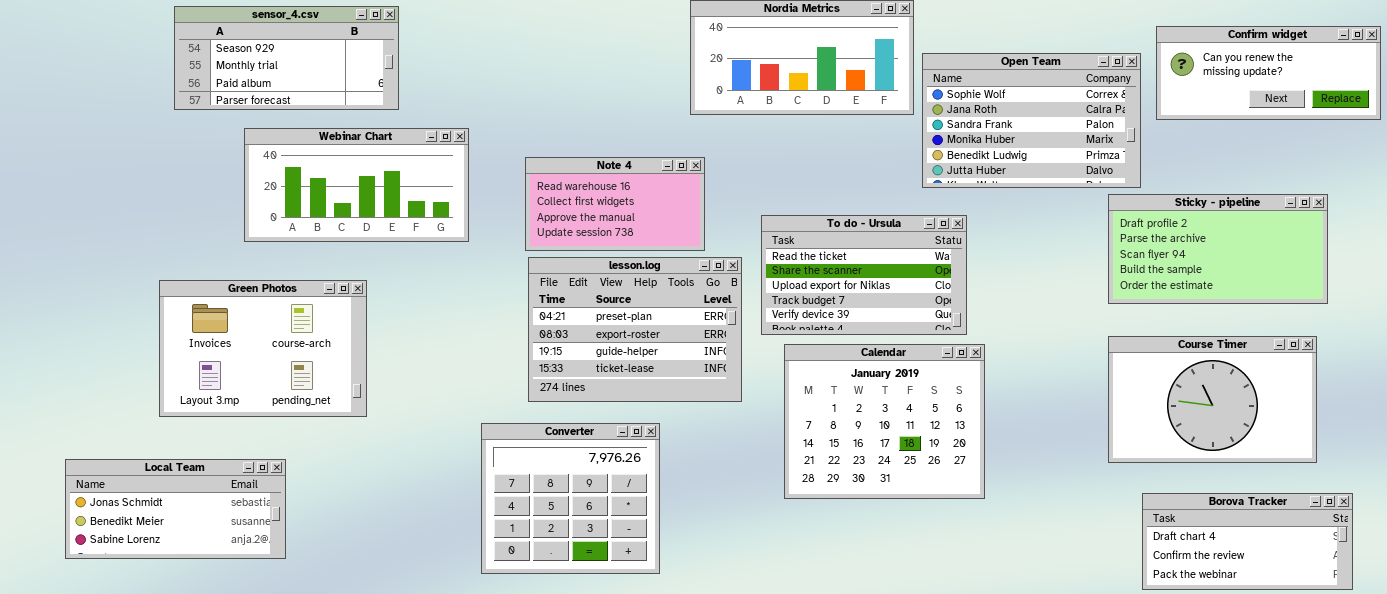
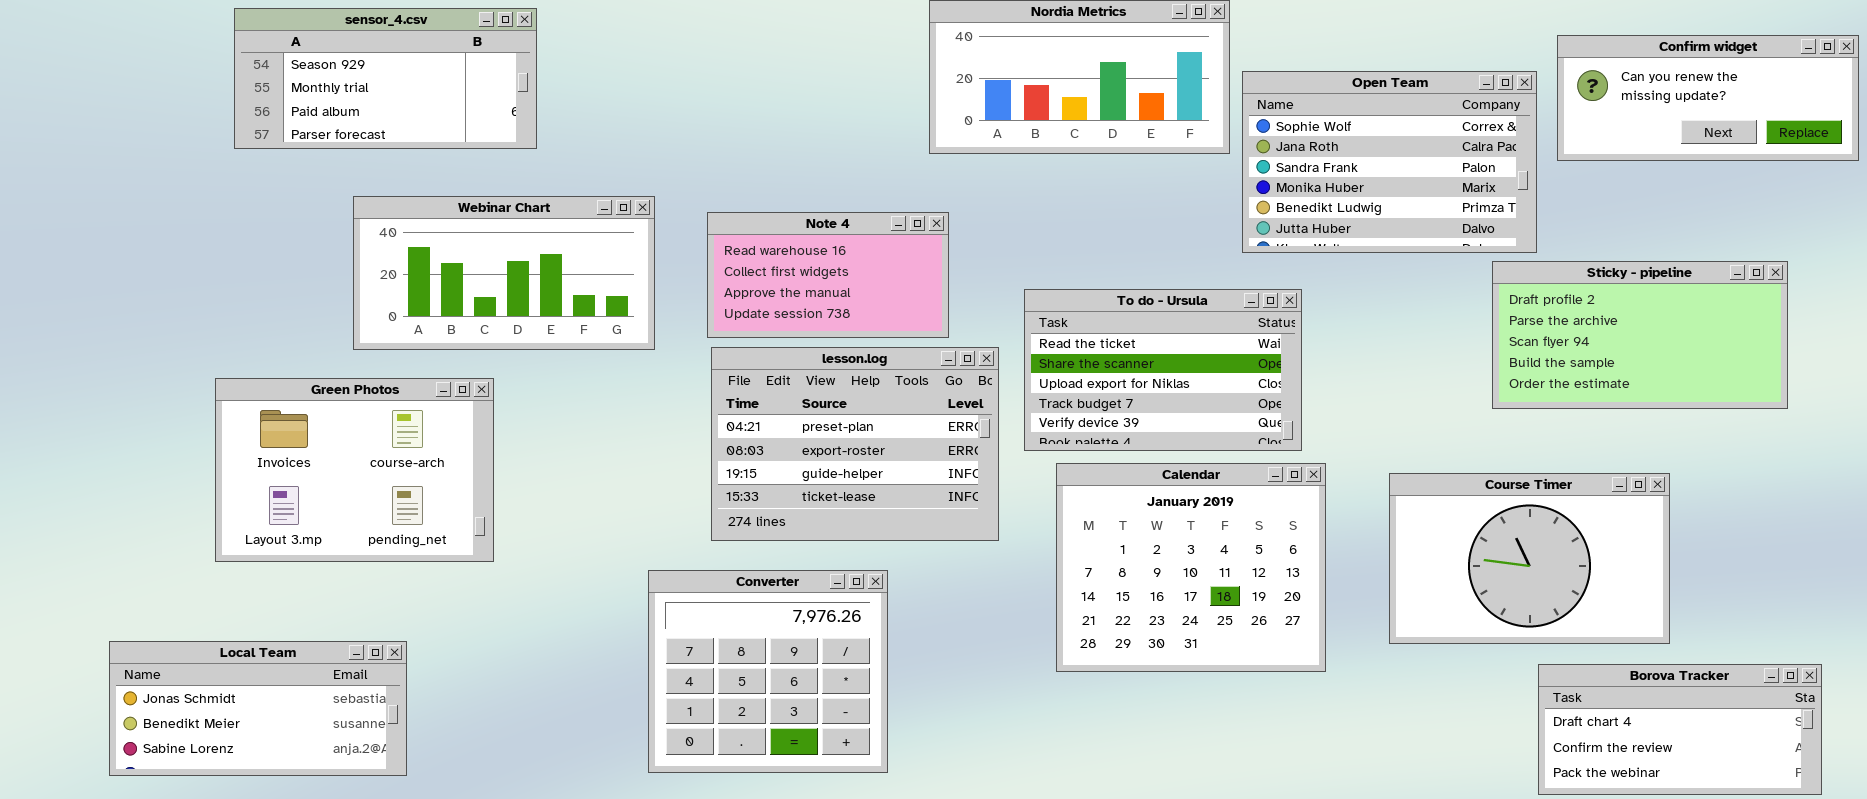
Webinar Chart: [244,128,469,242] -> [353,196,655,350], moved
Course Timer: [1108,336,1317,463] -> [1389,473,1670,644], moved
Local Team: [65,459,286,559] -> [109,641,407,776], moved

